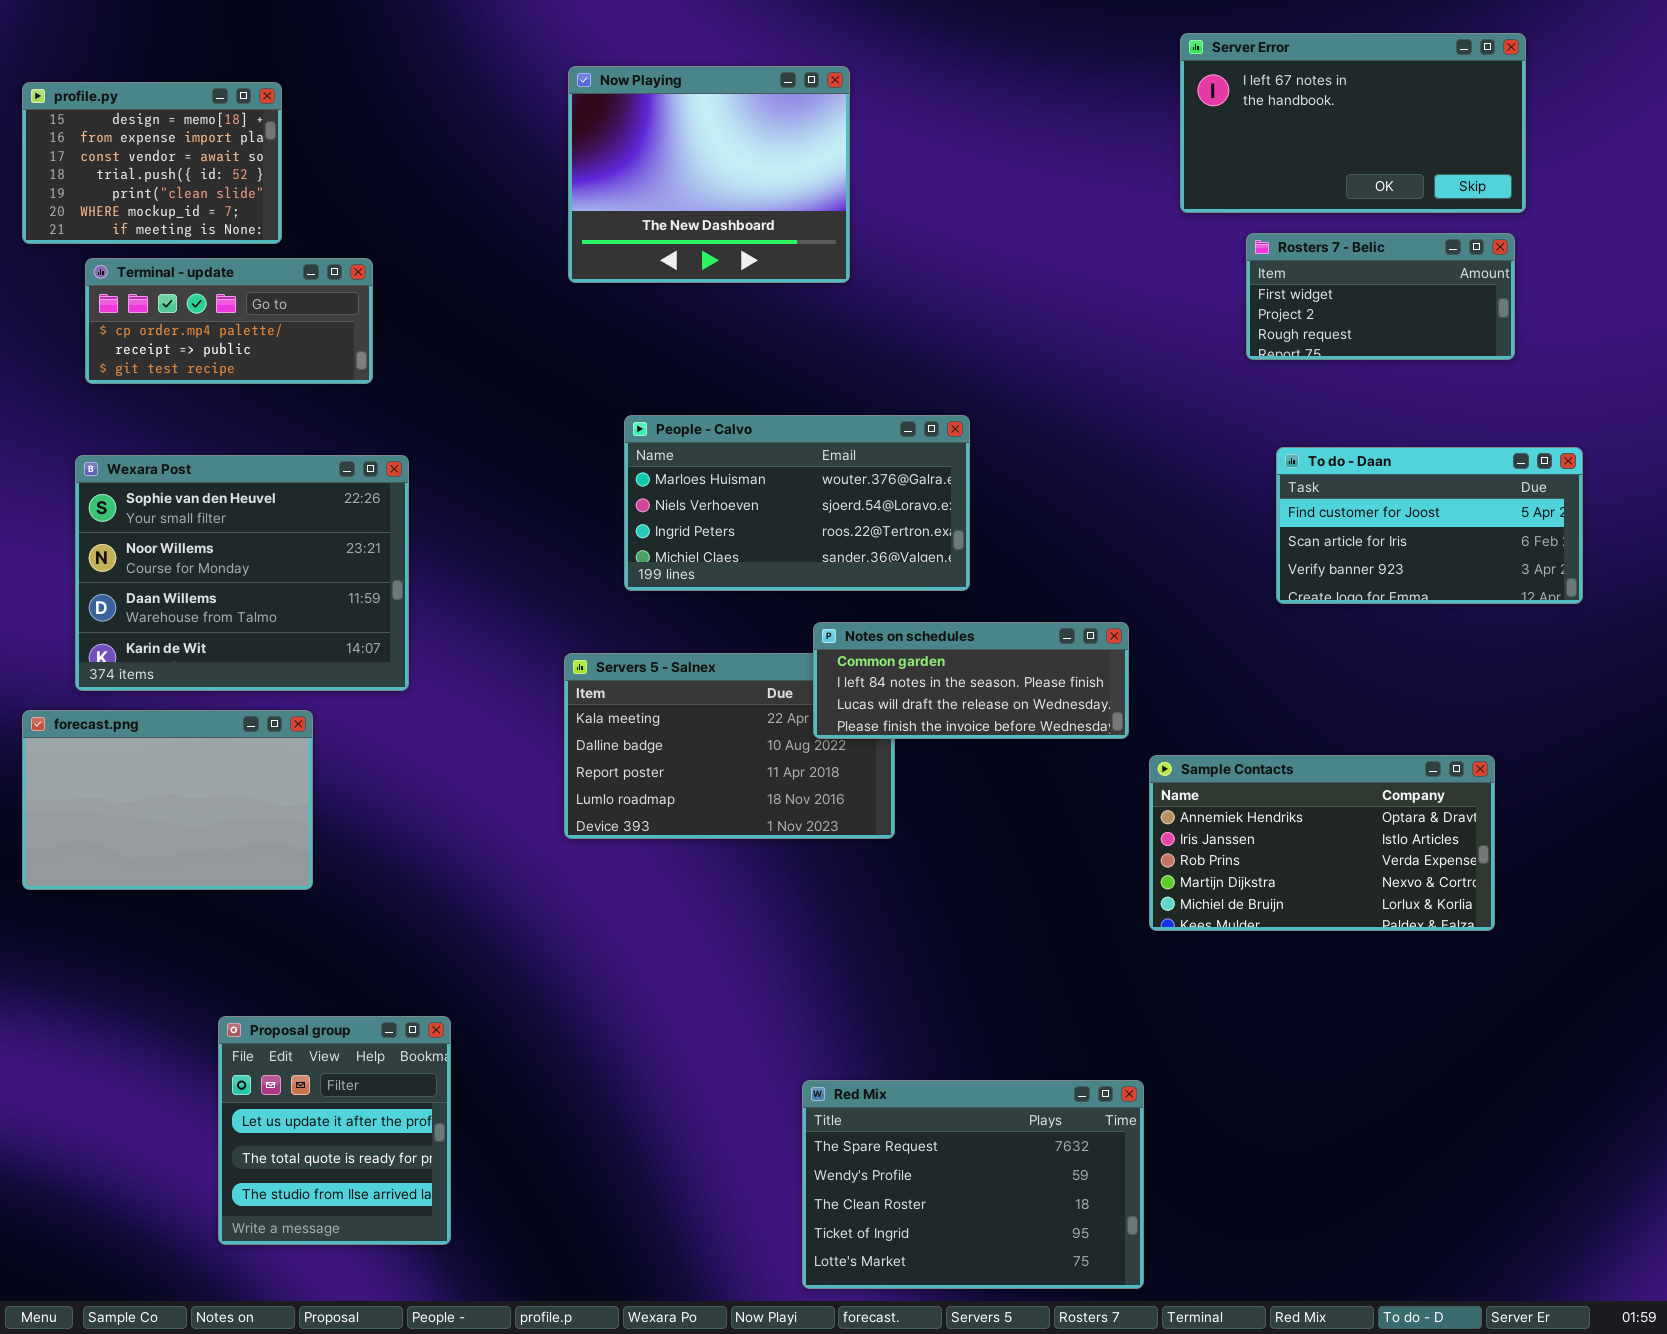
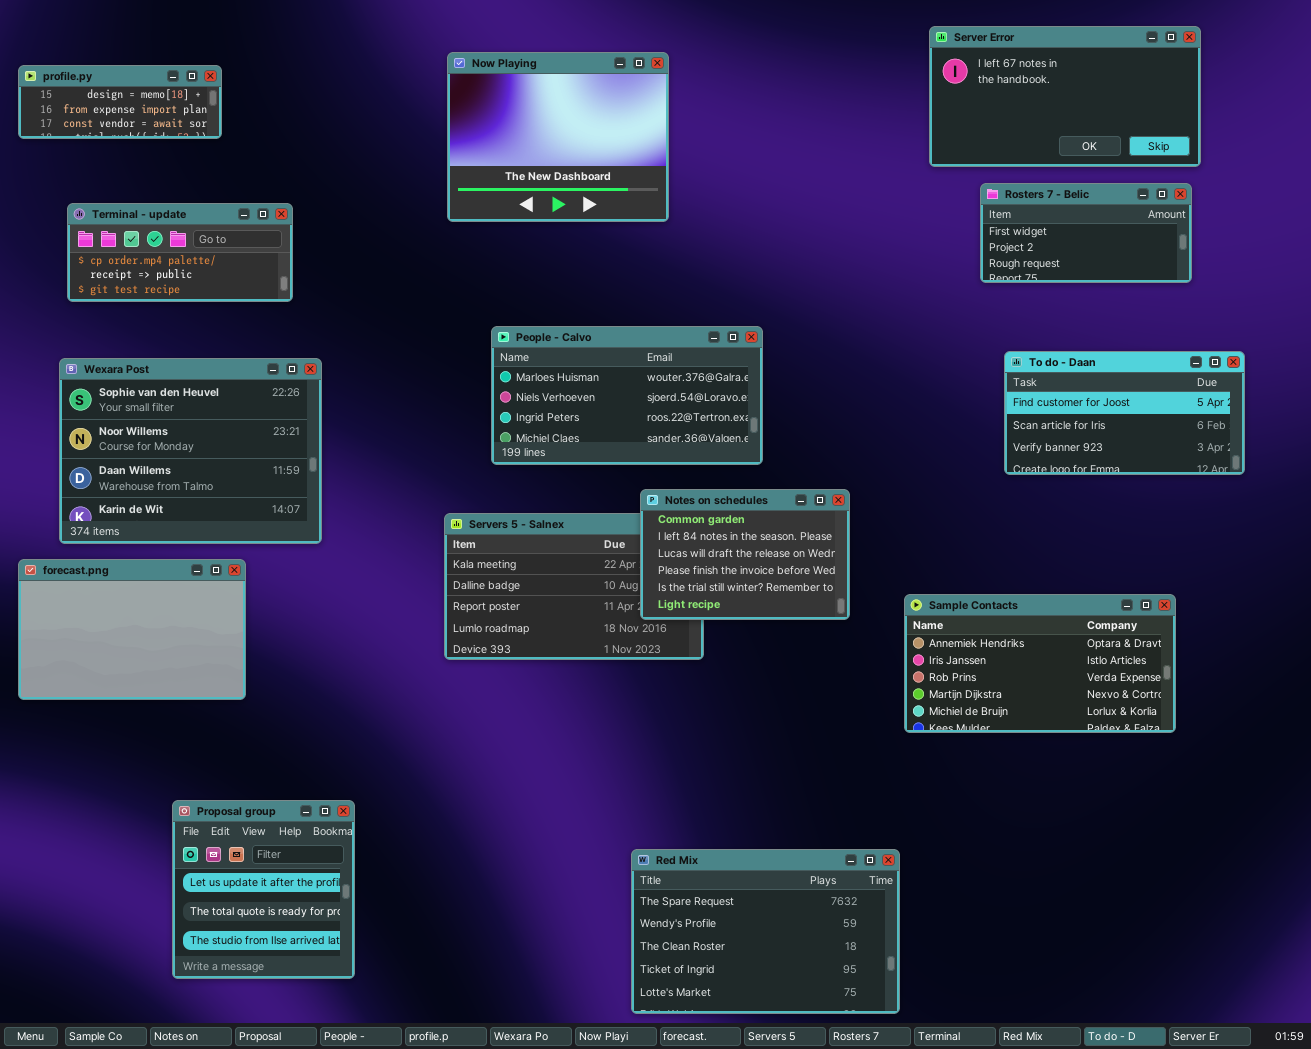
profile.py: [22,82,282,244] -> [18,65,222,139], resized
Notes on schedules: [813,622,1129,739] -> [640,489,850,620], resized

